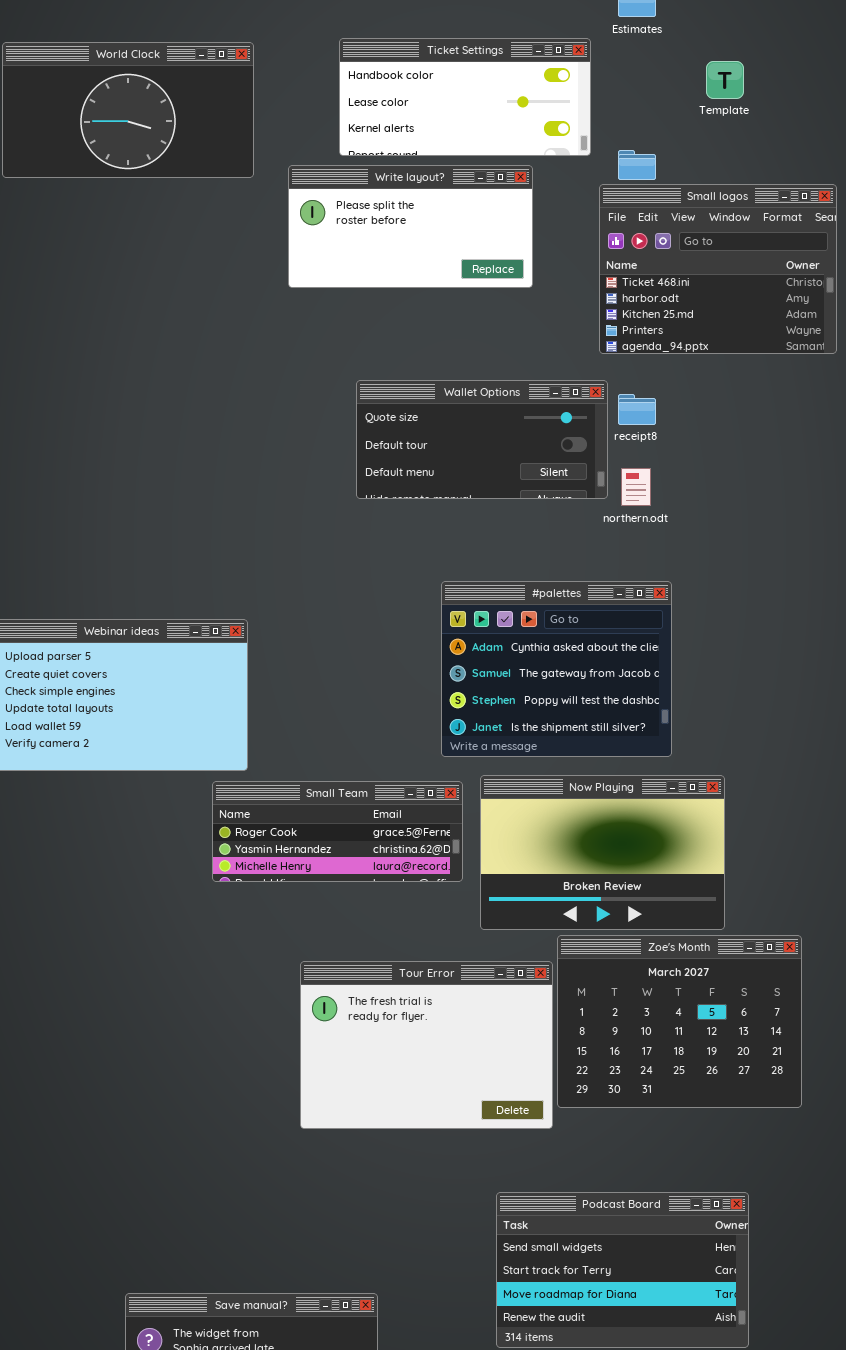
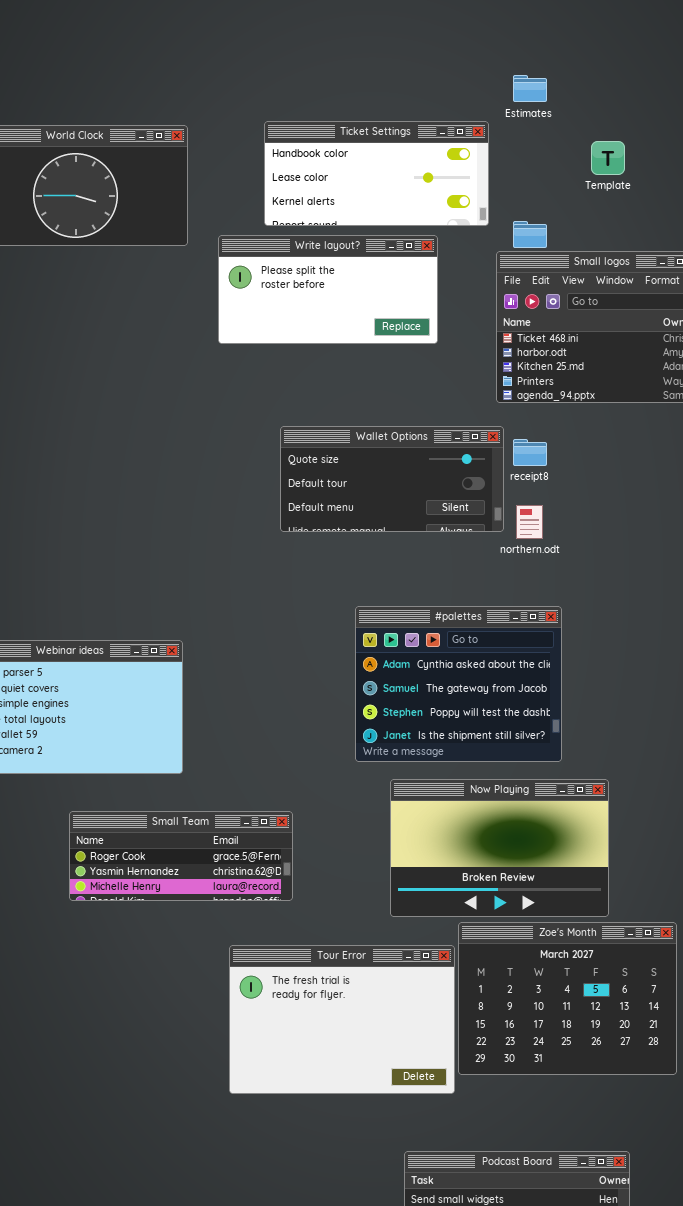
Small Team: [212,781,463,882] -> [69,811,293,901], moved

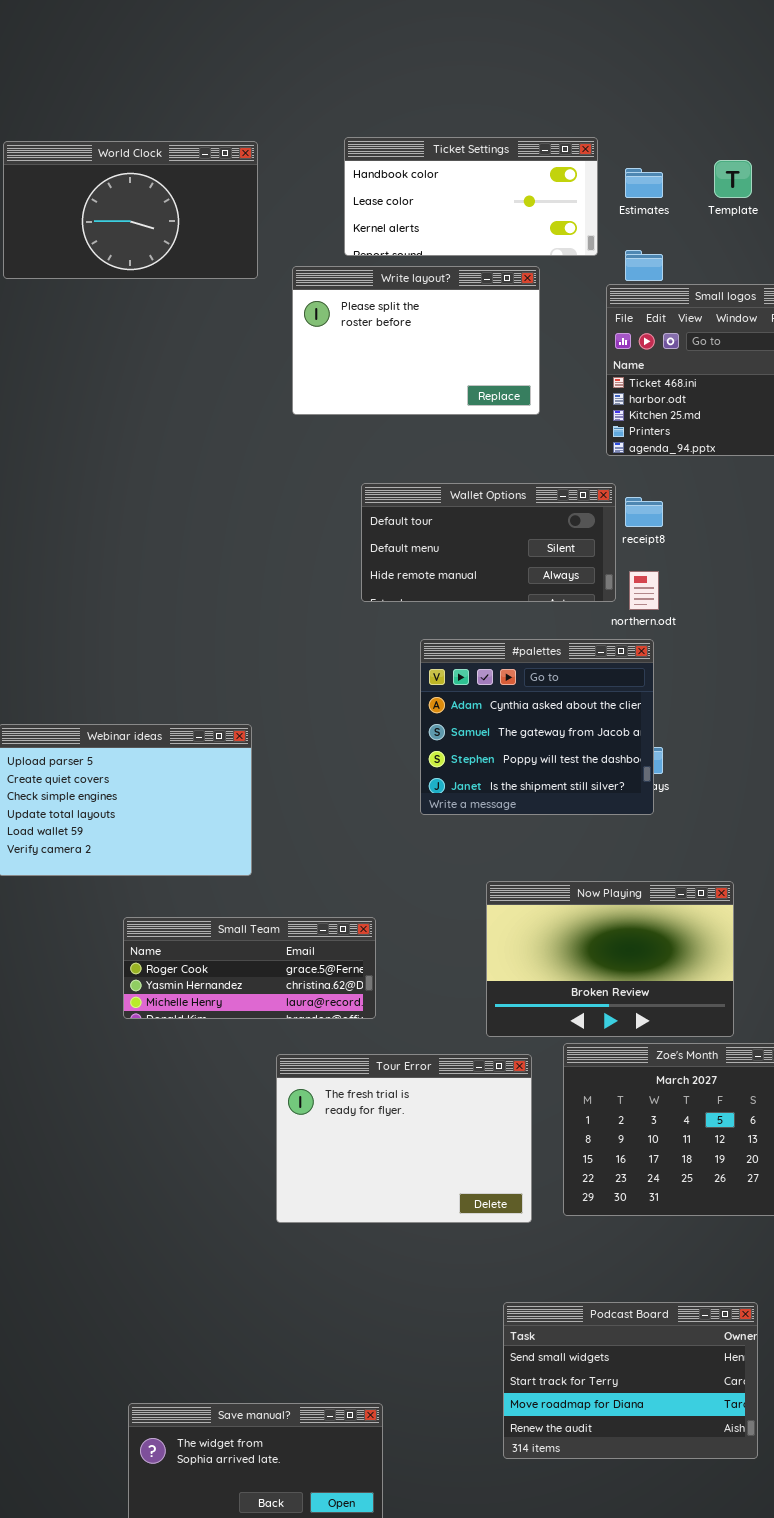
Estimates: [513,75,547,102] -> [625,168,663,198], moved
Write layout?: [218,235,438,344] -> [292,266,540,415], resized
Wallet Options: [280,426,504,532] -> [361,483,616,602], scrolled down 1 row
#palettes: [355,606,562,762] -> [420,639,654,815], moved
Tour Error: [229,945,455,1094] -> [276,1054,532,1223], moved

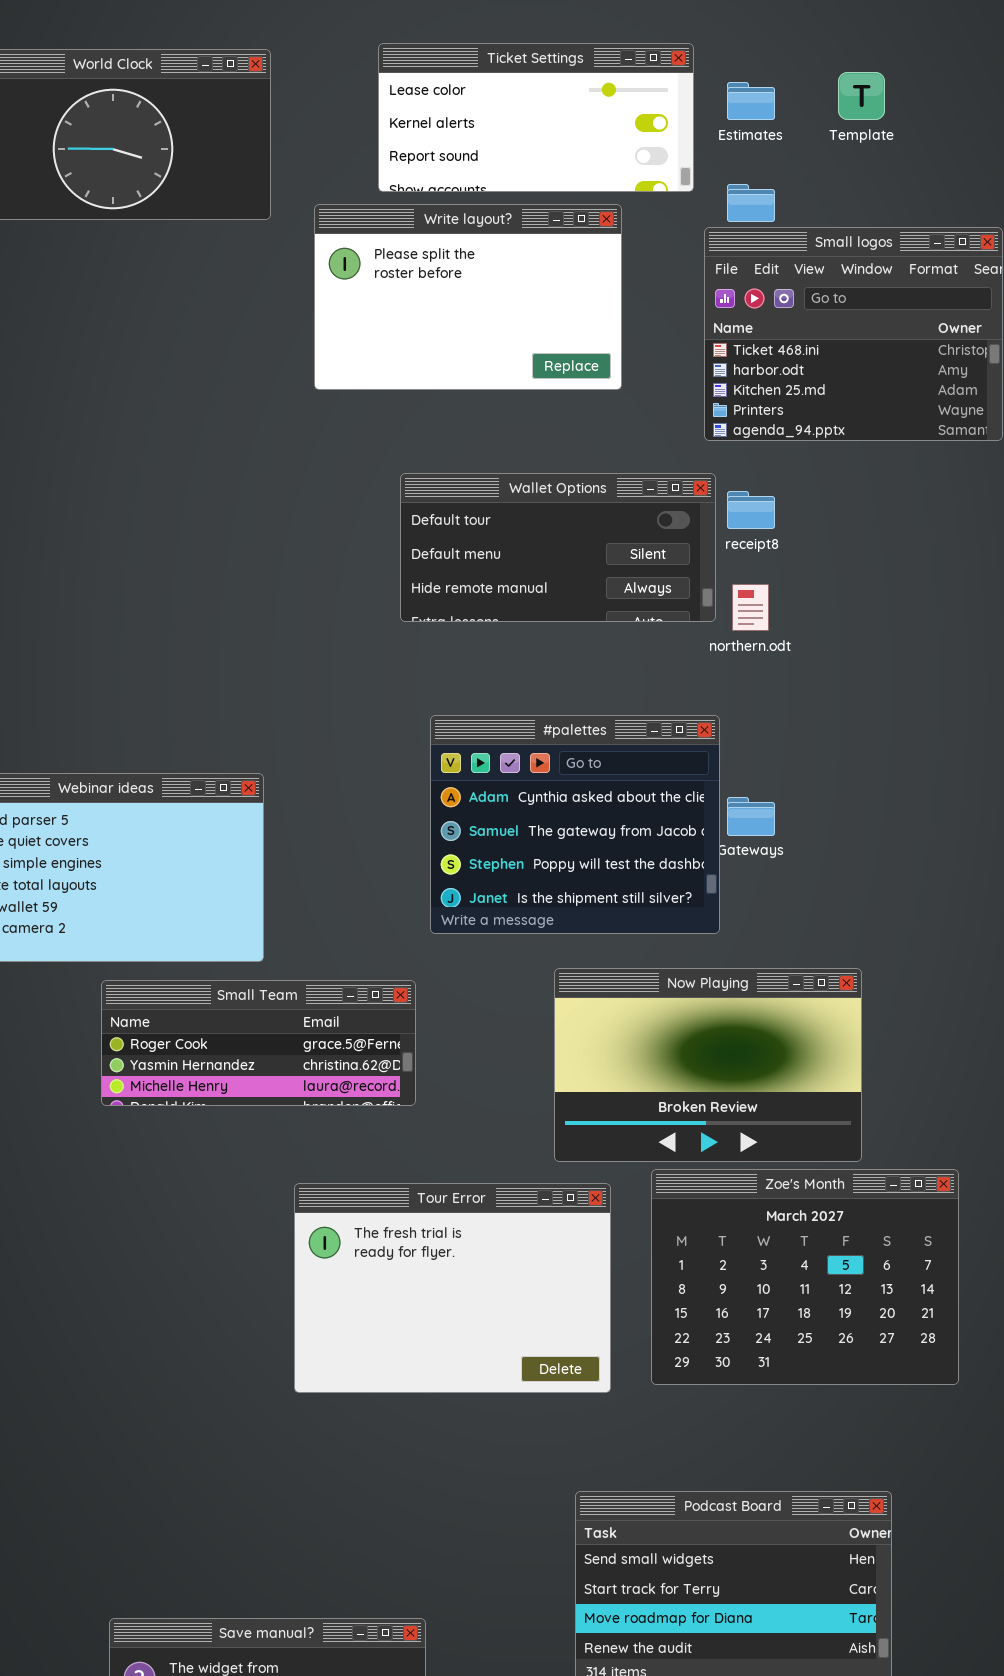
Ticket Settings: [344,137,598,256] -> [378,43,694,192], scrolled down 1 row
#palettes: [420,639,654,815] -> [430,715,720,934], moved
Small Team: [123,917,376,1019] -> [101,980,416,1106], moved

